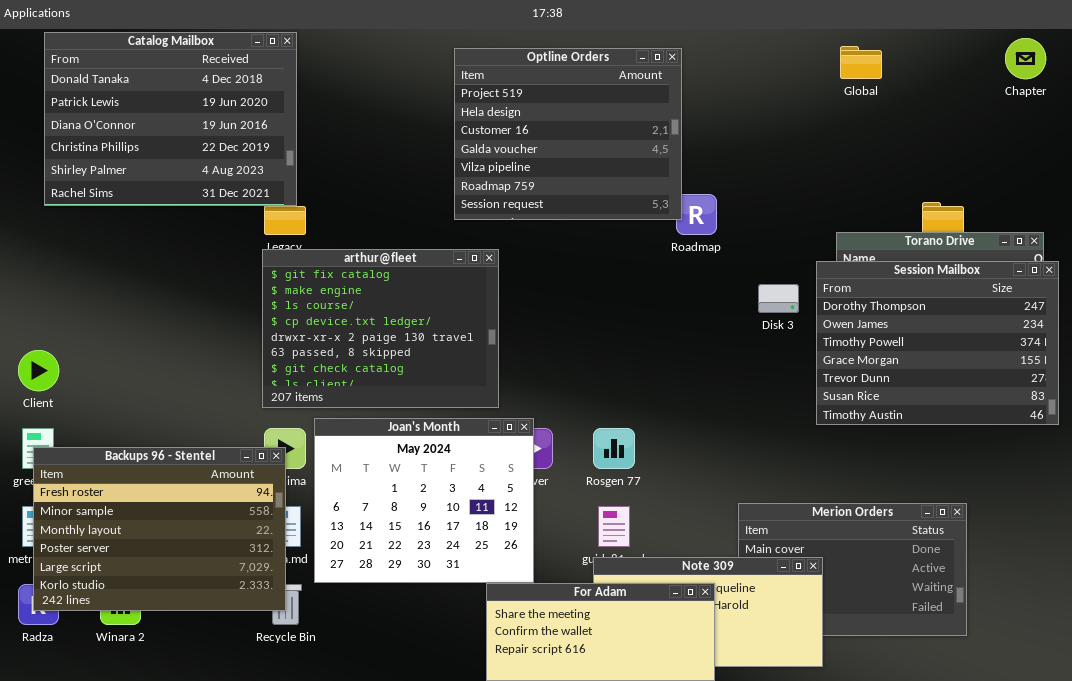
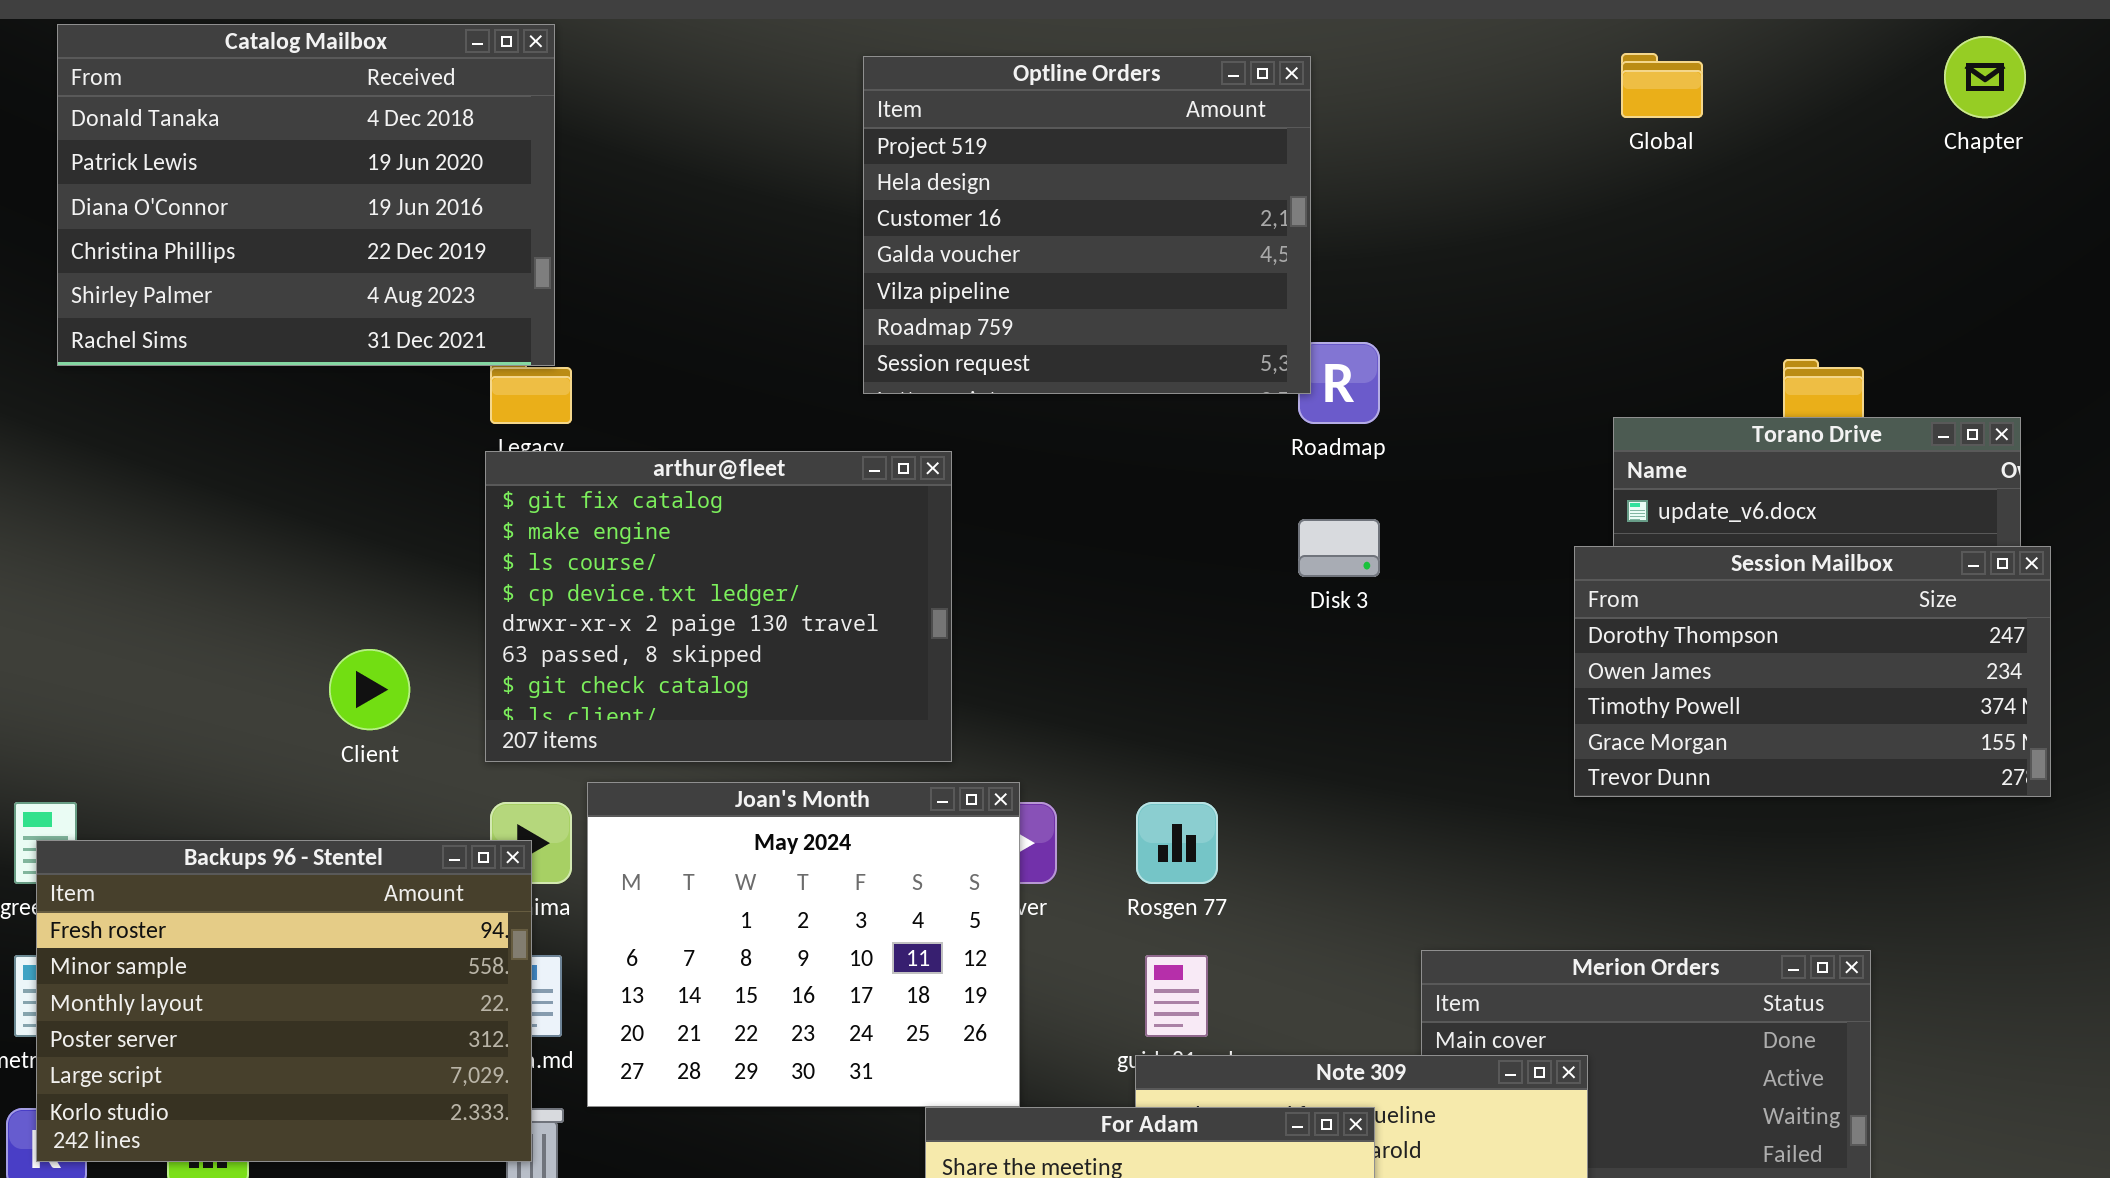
Session Mailbox: [816,261,1059,425] -> [1574,546,2051,797], resized
Disk 3: [758,284,799,313] -> [1298,519,1380,577], moved
Client: [18,350,59,391] -> [329,649,410,730], moved

